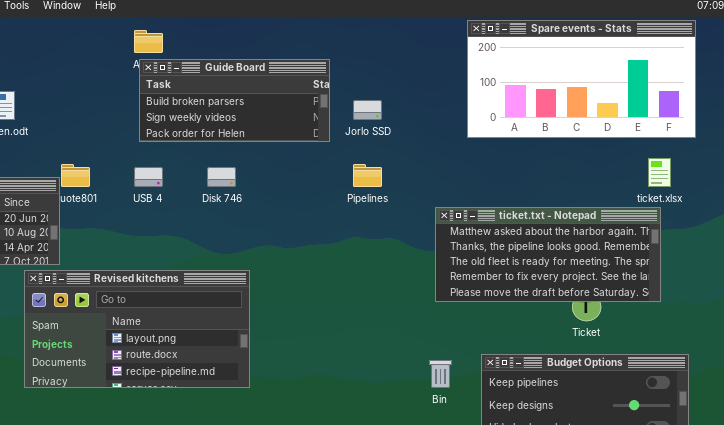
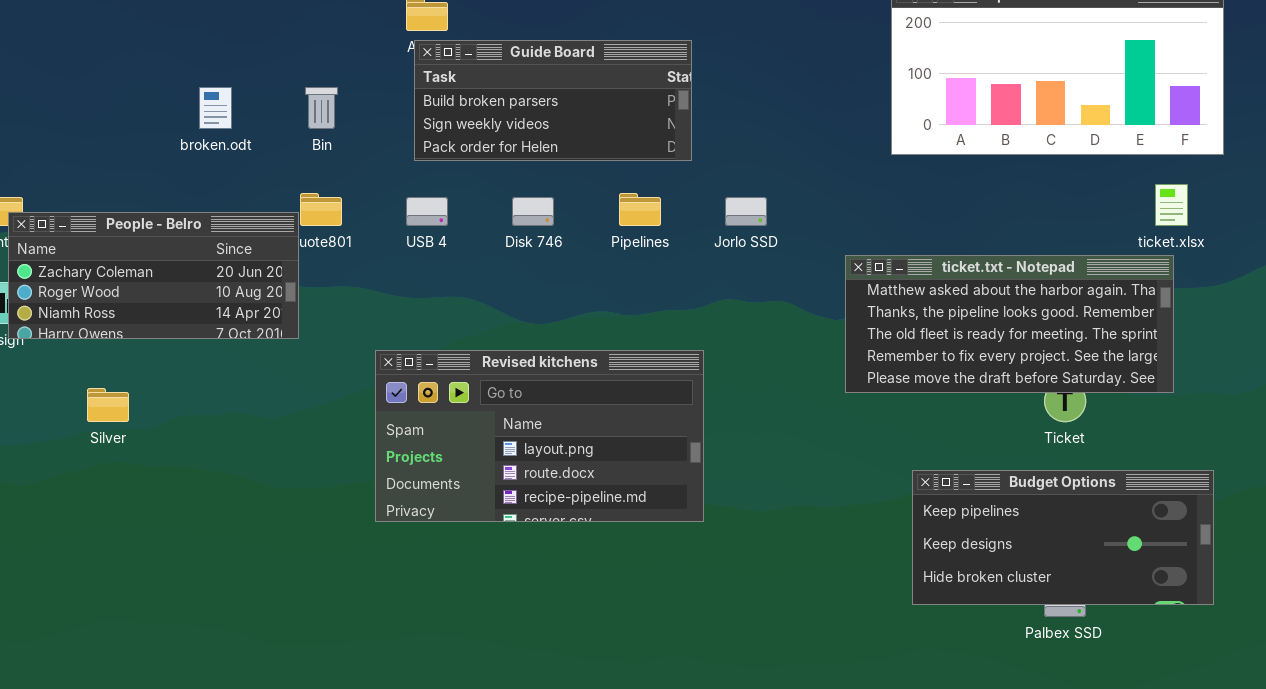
Jorlo SSD: [353,100,382,120] -> [725,197,767,226], moved
Pipelines: [353,164,382,187] -> [619,193,661,226], moved
Revised kitchens: [24,270,250,388] -> [375,350,704,522], moved
Bin: [429,360,452,388] -> [305,87,338,129], moved

